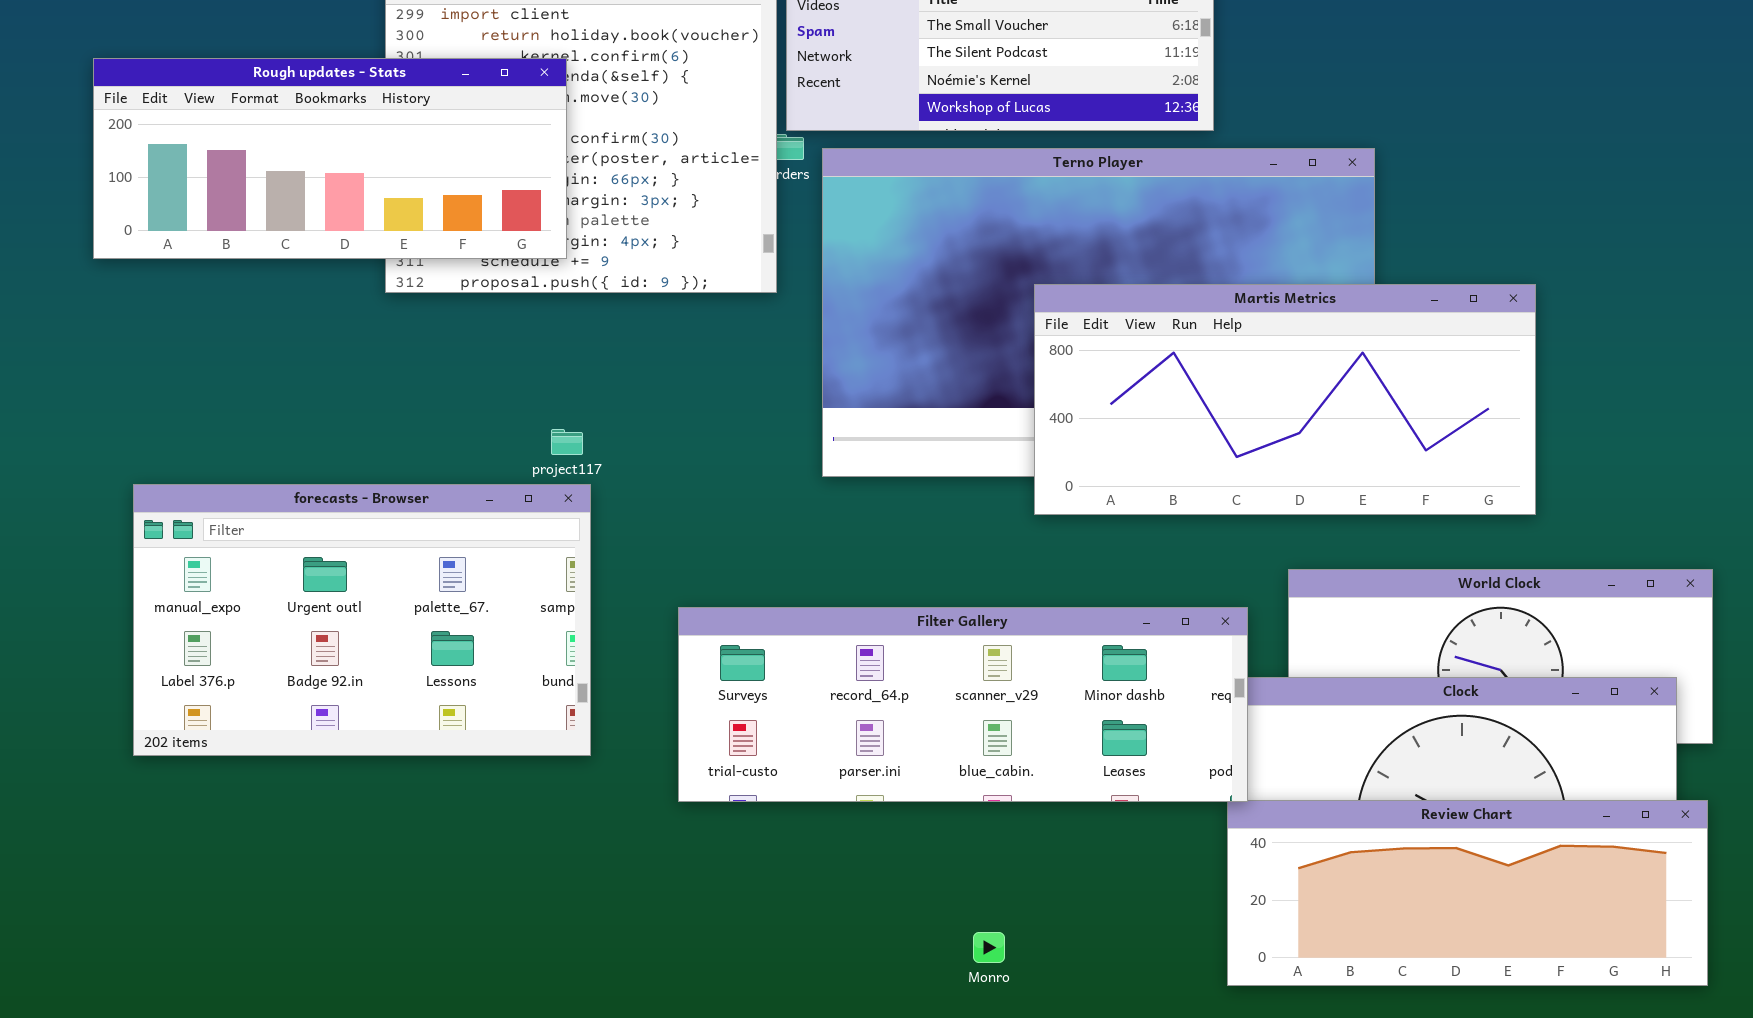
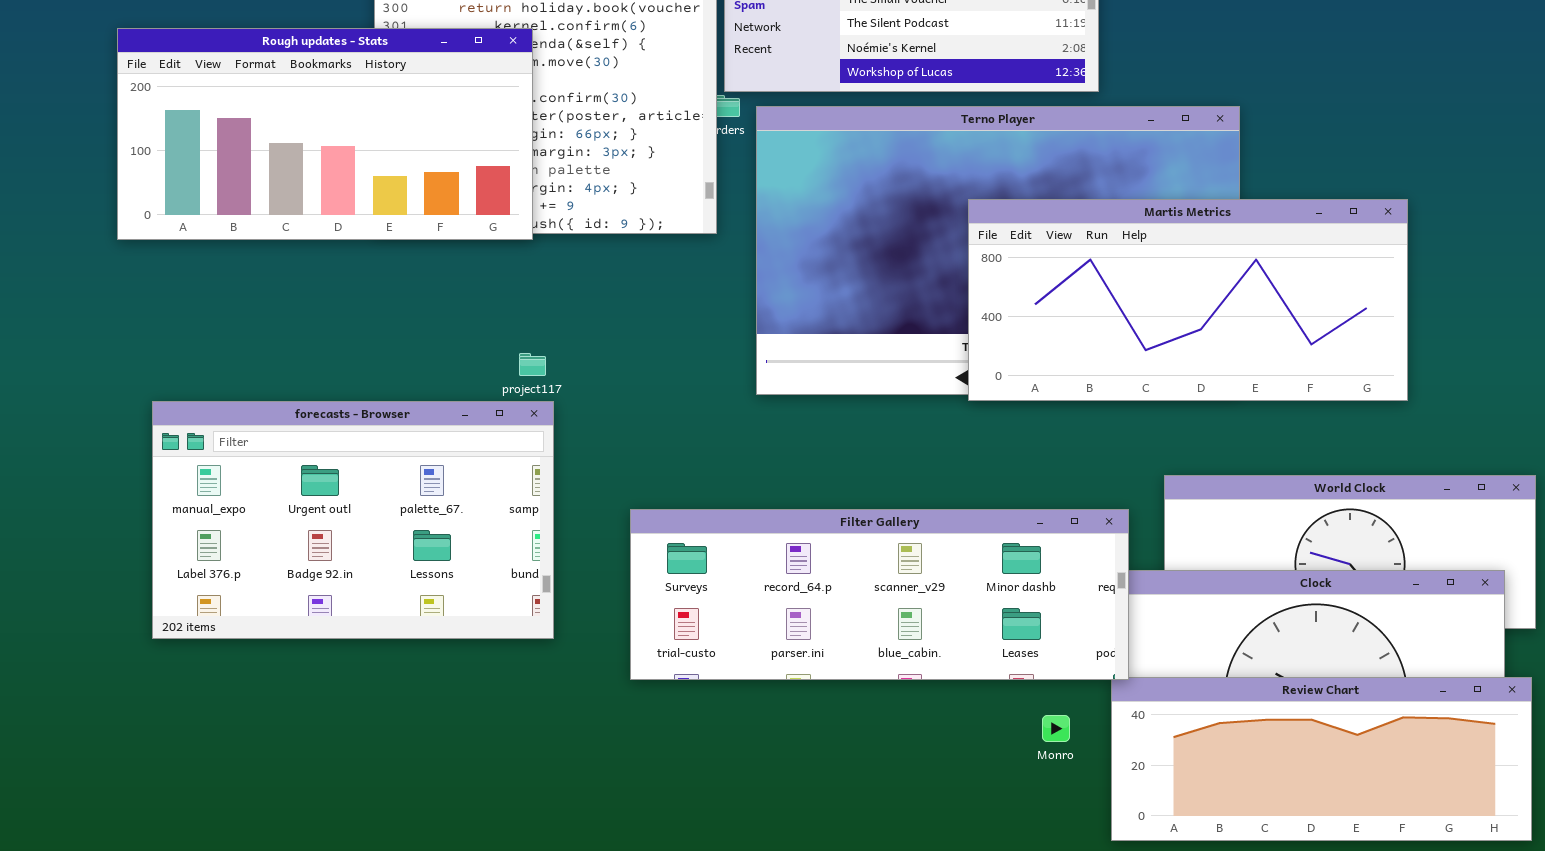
Rough updates - Stats: [93,58,567,259] -> [117,28,533,240], resized
Martis Metrics: [1034,284,1536,515] -> [968,199,1408,401], moved
Monro: [973,932,1005,963] -> [1042,715,1070,742], moved

